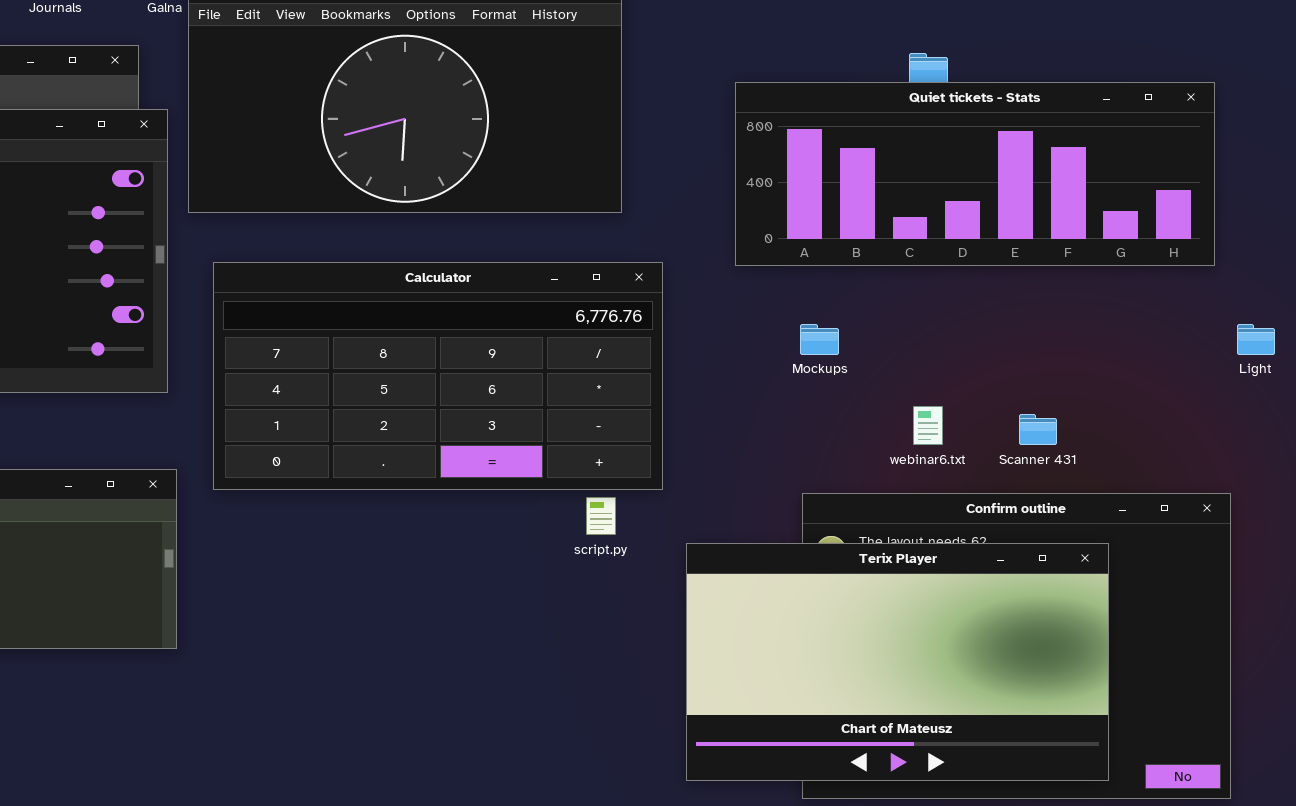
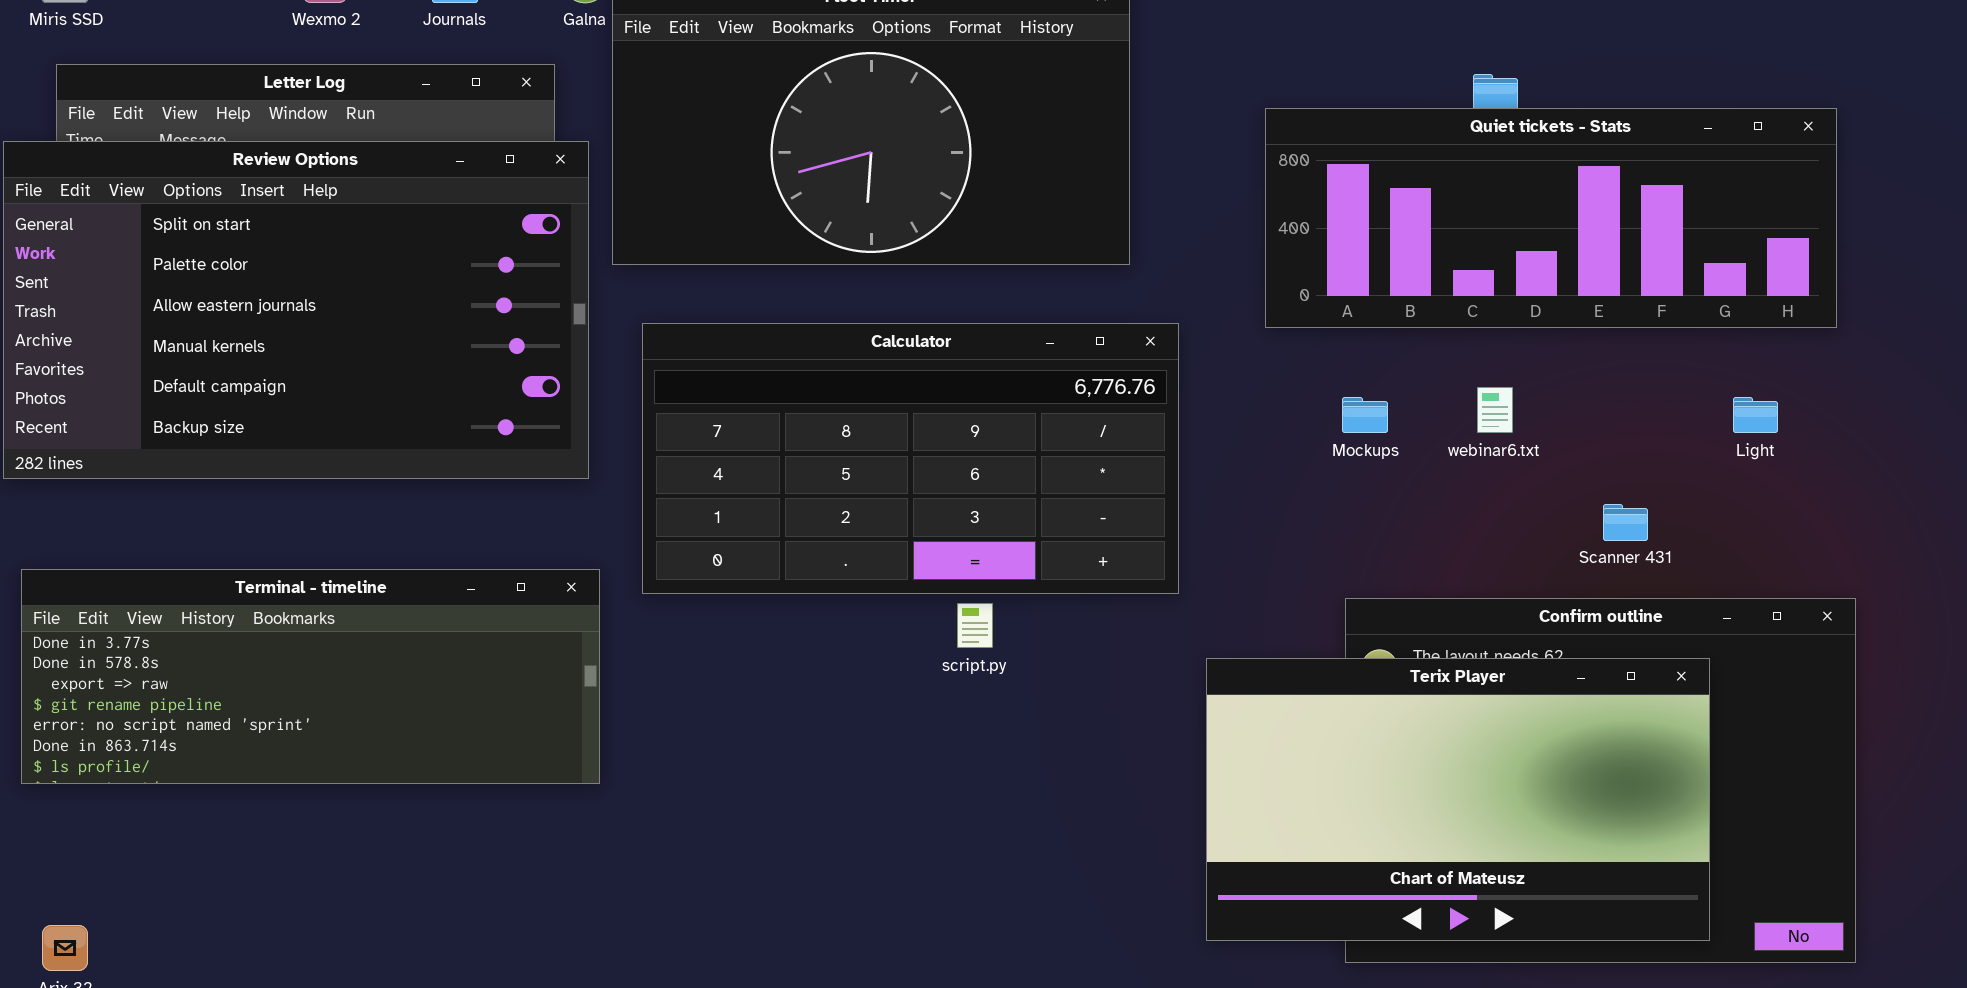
Light: [1237,324,1275,355] -> [1733,397,1778,433], moved
webinar6.txt: [913,406,943,445] -> [1477,387,1513,433], moved
script.py: [586,497,616,535] -> [957,603,993,648], moved

